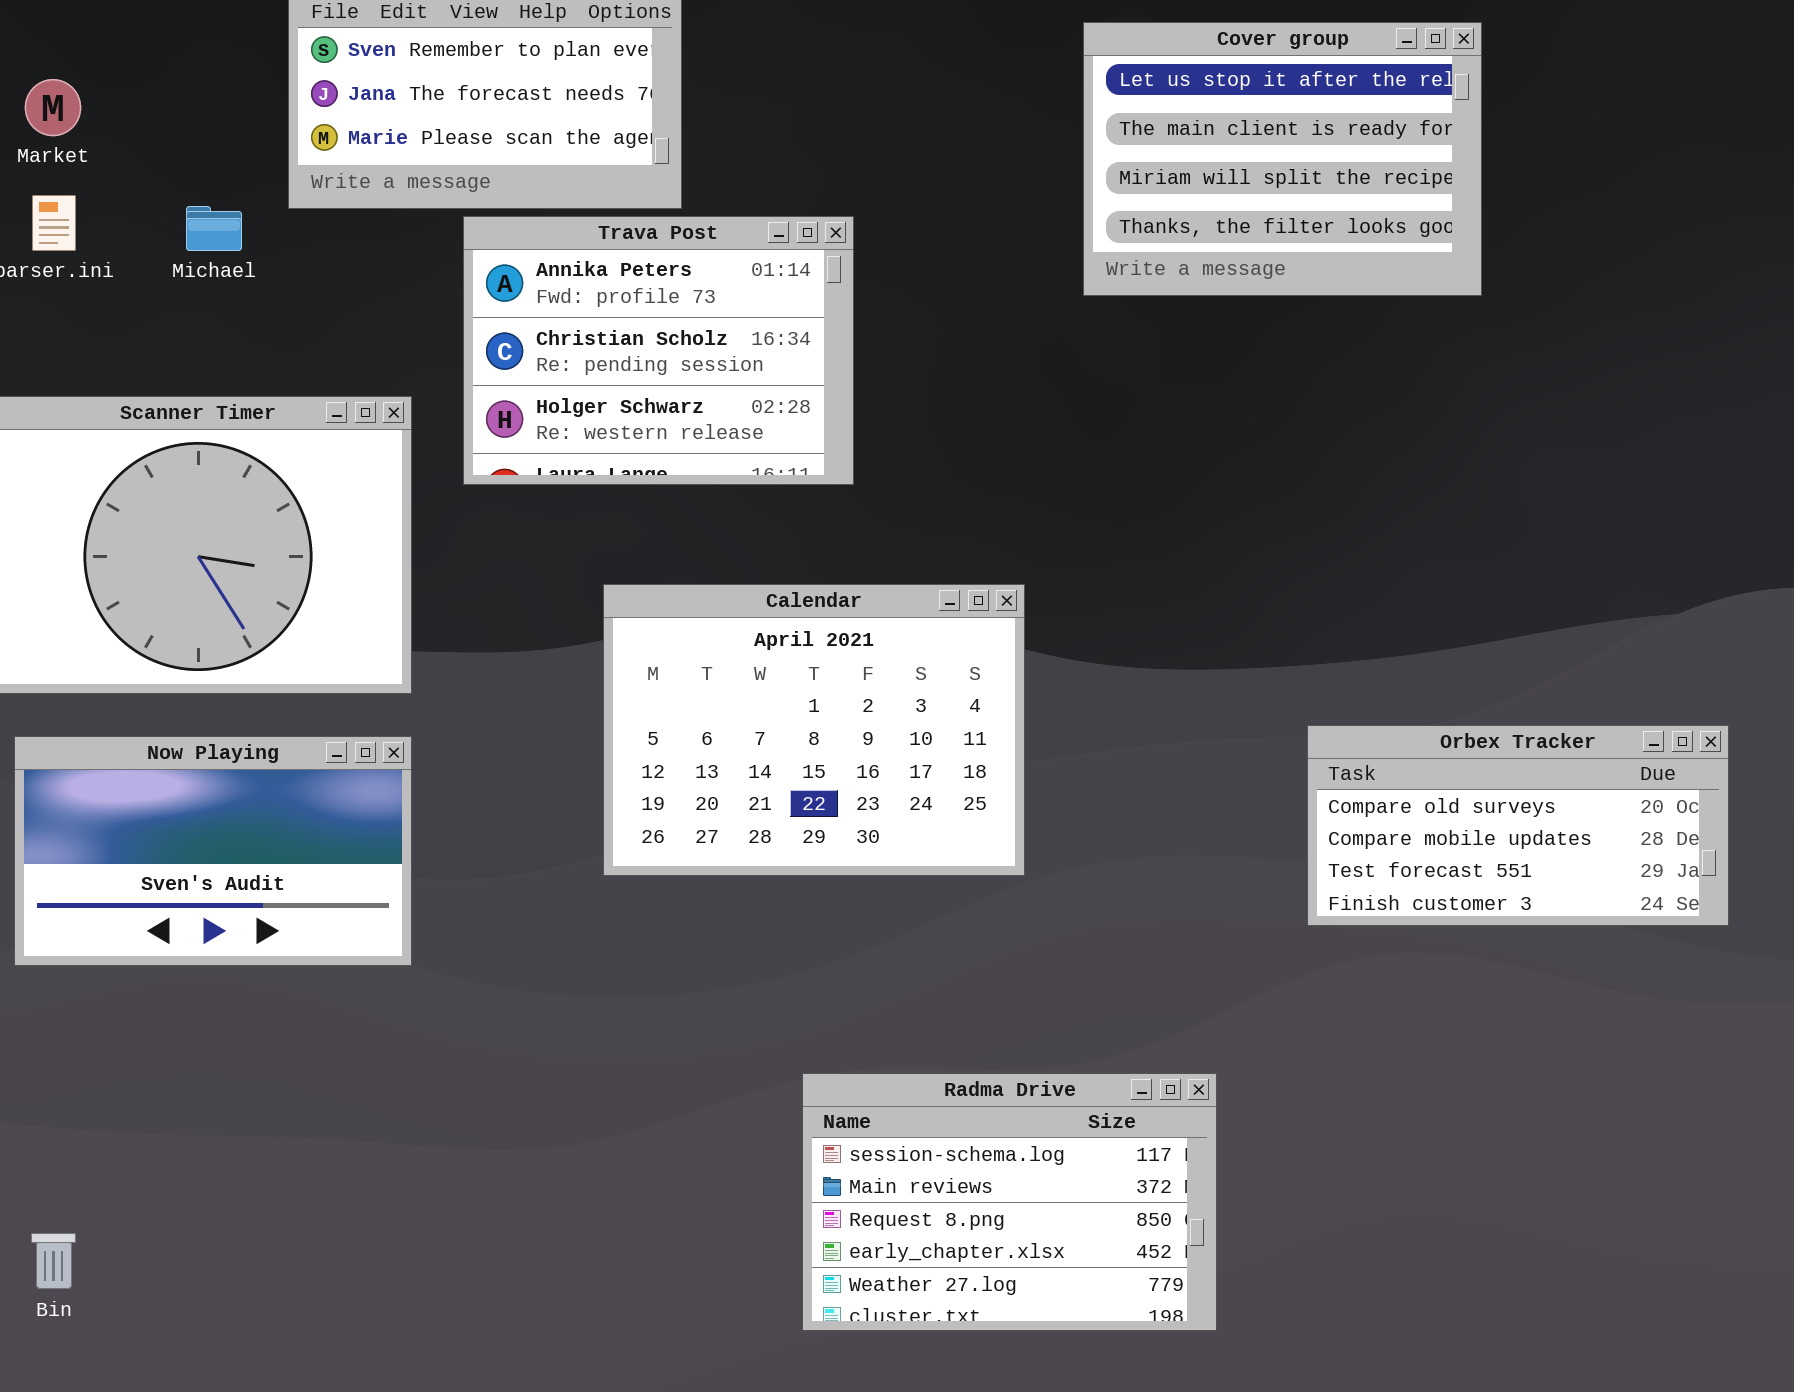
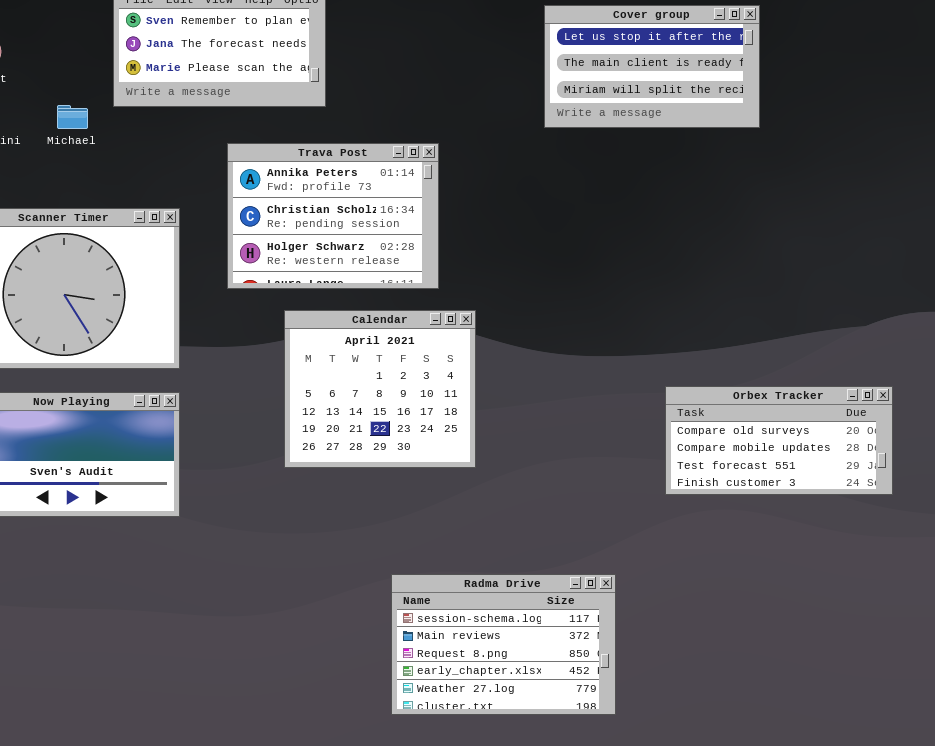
Cover group: [1083,22,1482,296] -> [544,5,760,128], resized
Trava Post: [463,216,854,485] -> [227,143,439,289], moved
Calendar: [603,584,1025,876] -> [284,310,476,468], resized

